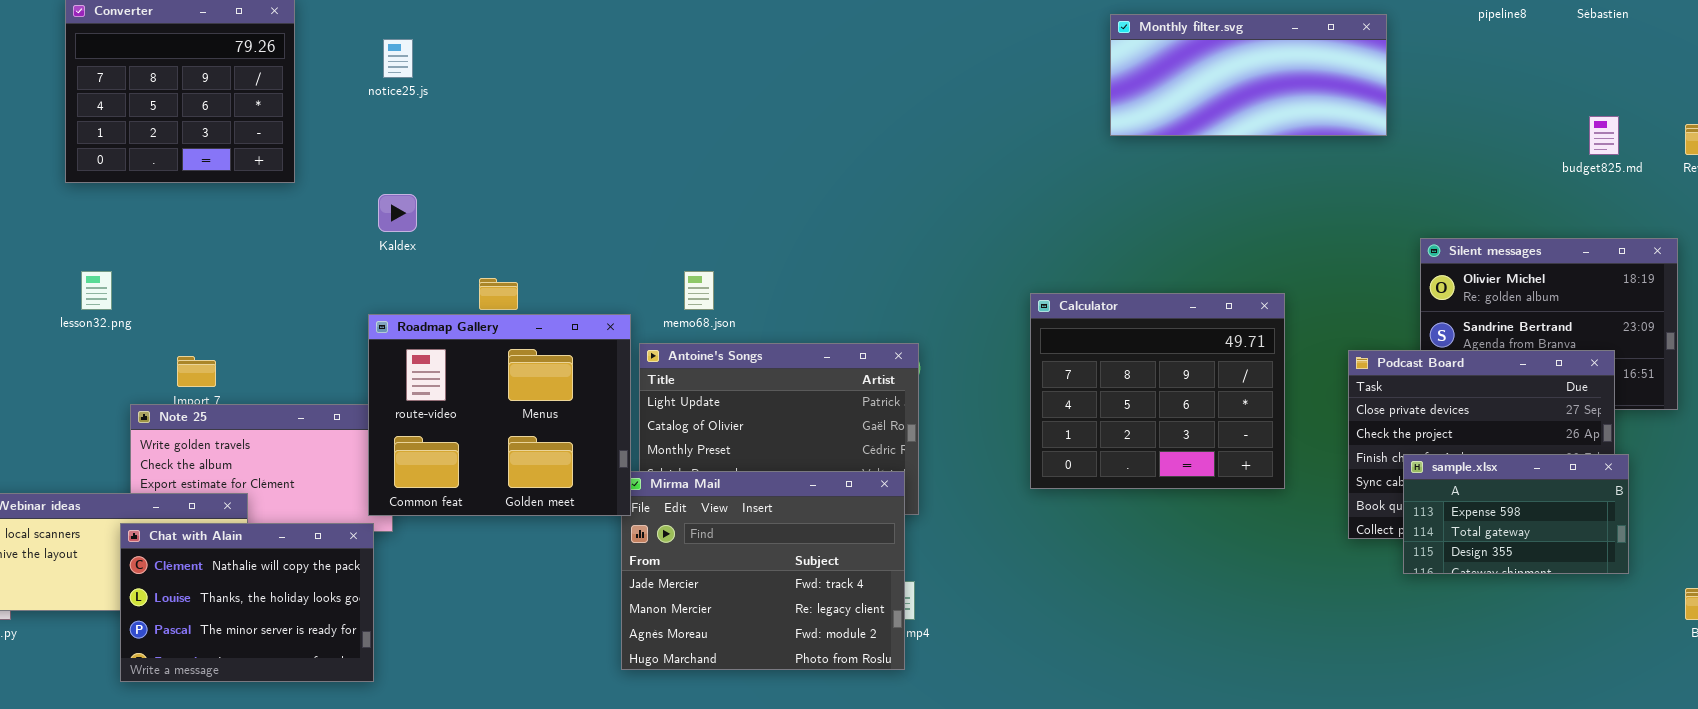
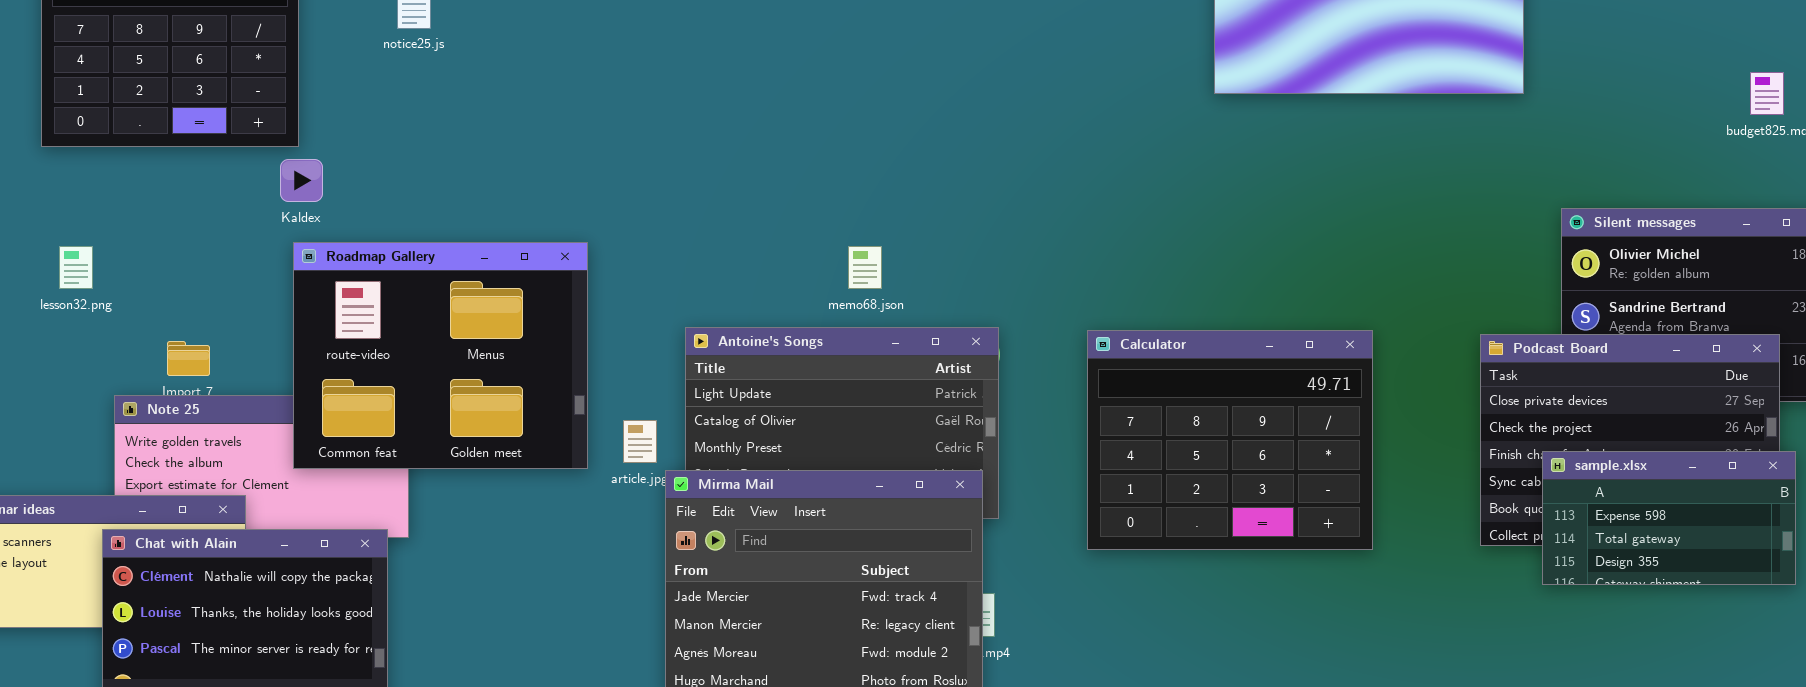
Kaldex: [378,194,417,232] -> [280,159,323,202], moved
memo68.json: [684,271,714,310] -> [848,246,882,289], moved
Calculator: [1030,293,1285,489] -> [1087,330,1373,550], moved
Roadmap Gallery: [368,314,631,516] -> [293,242,588,469], moved

